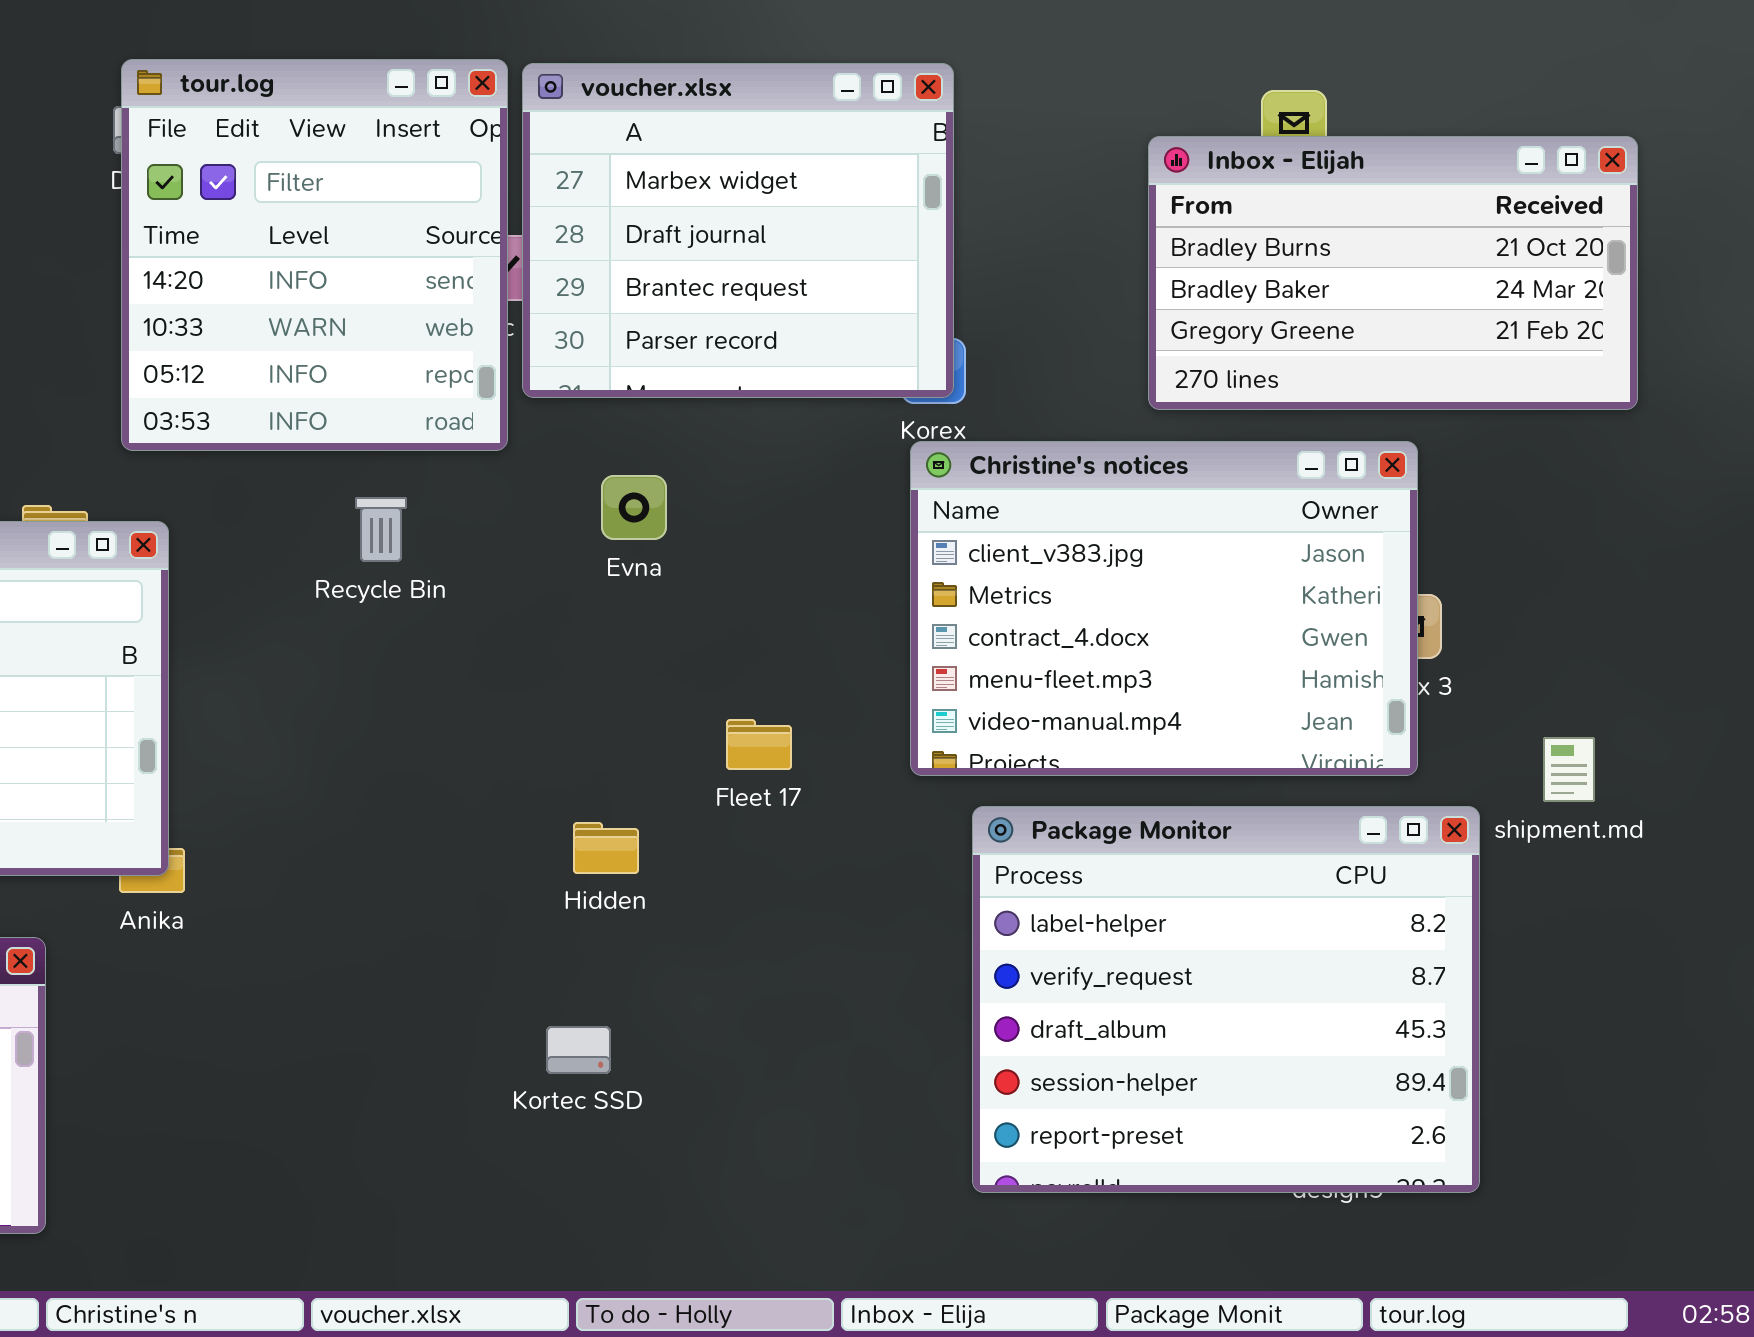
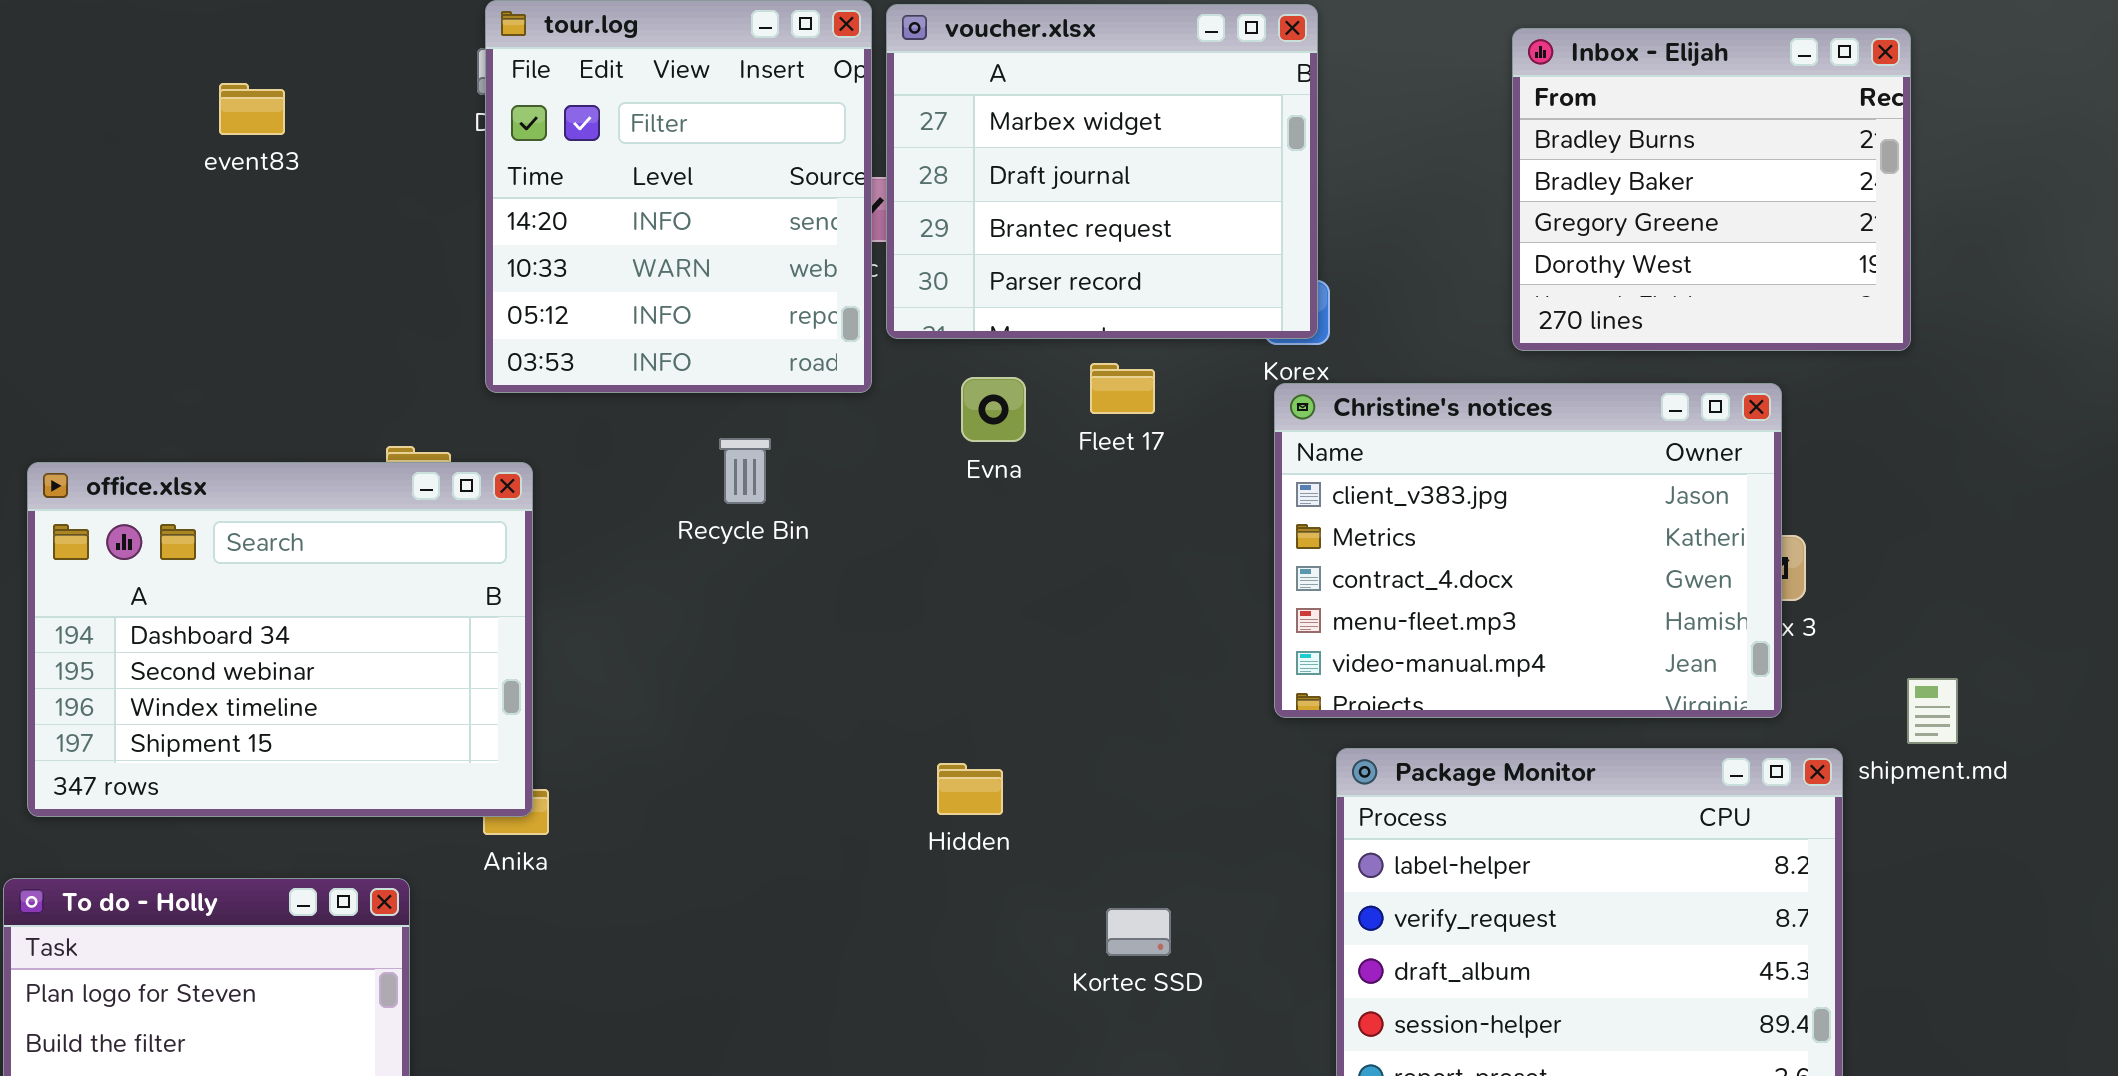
Inbox - Elijah: [1148,136,1638,410] -> [1512,28,1911,351], resized
Evna: [601,475,667,540] -> [961,377,1026,442], moved
Fleet 17: [726,719,792,770] -> [1090,363,1155,414], moved
Kortec SSD: [546,1026,611,1074] -> [1106,908,1171,956], moved

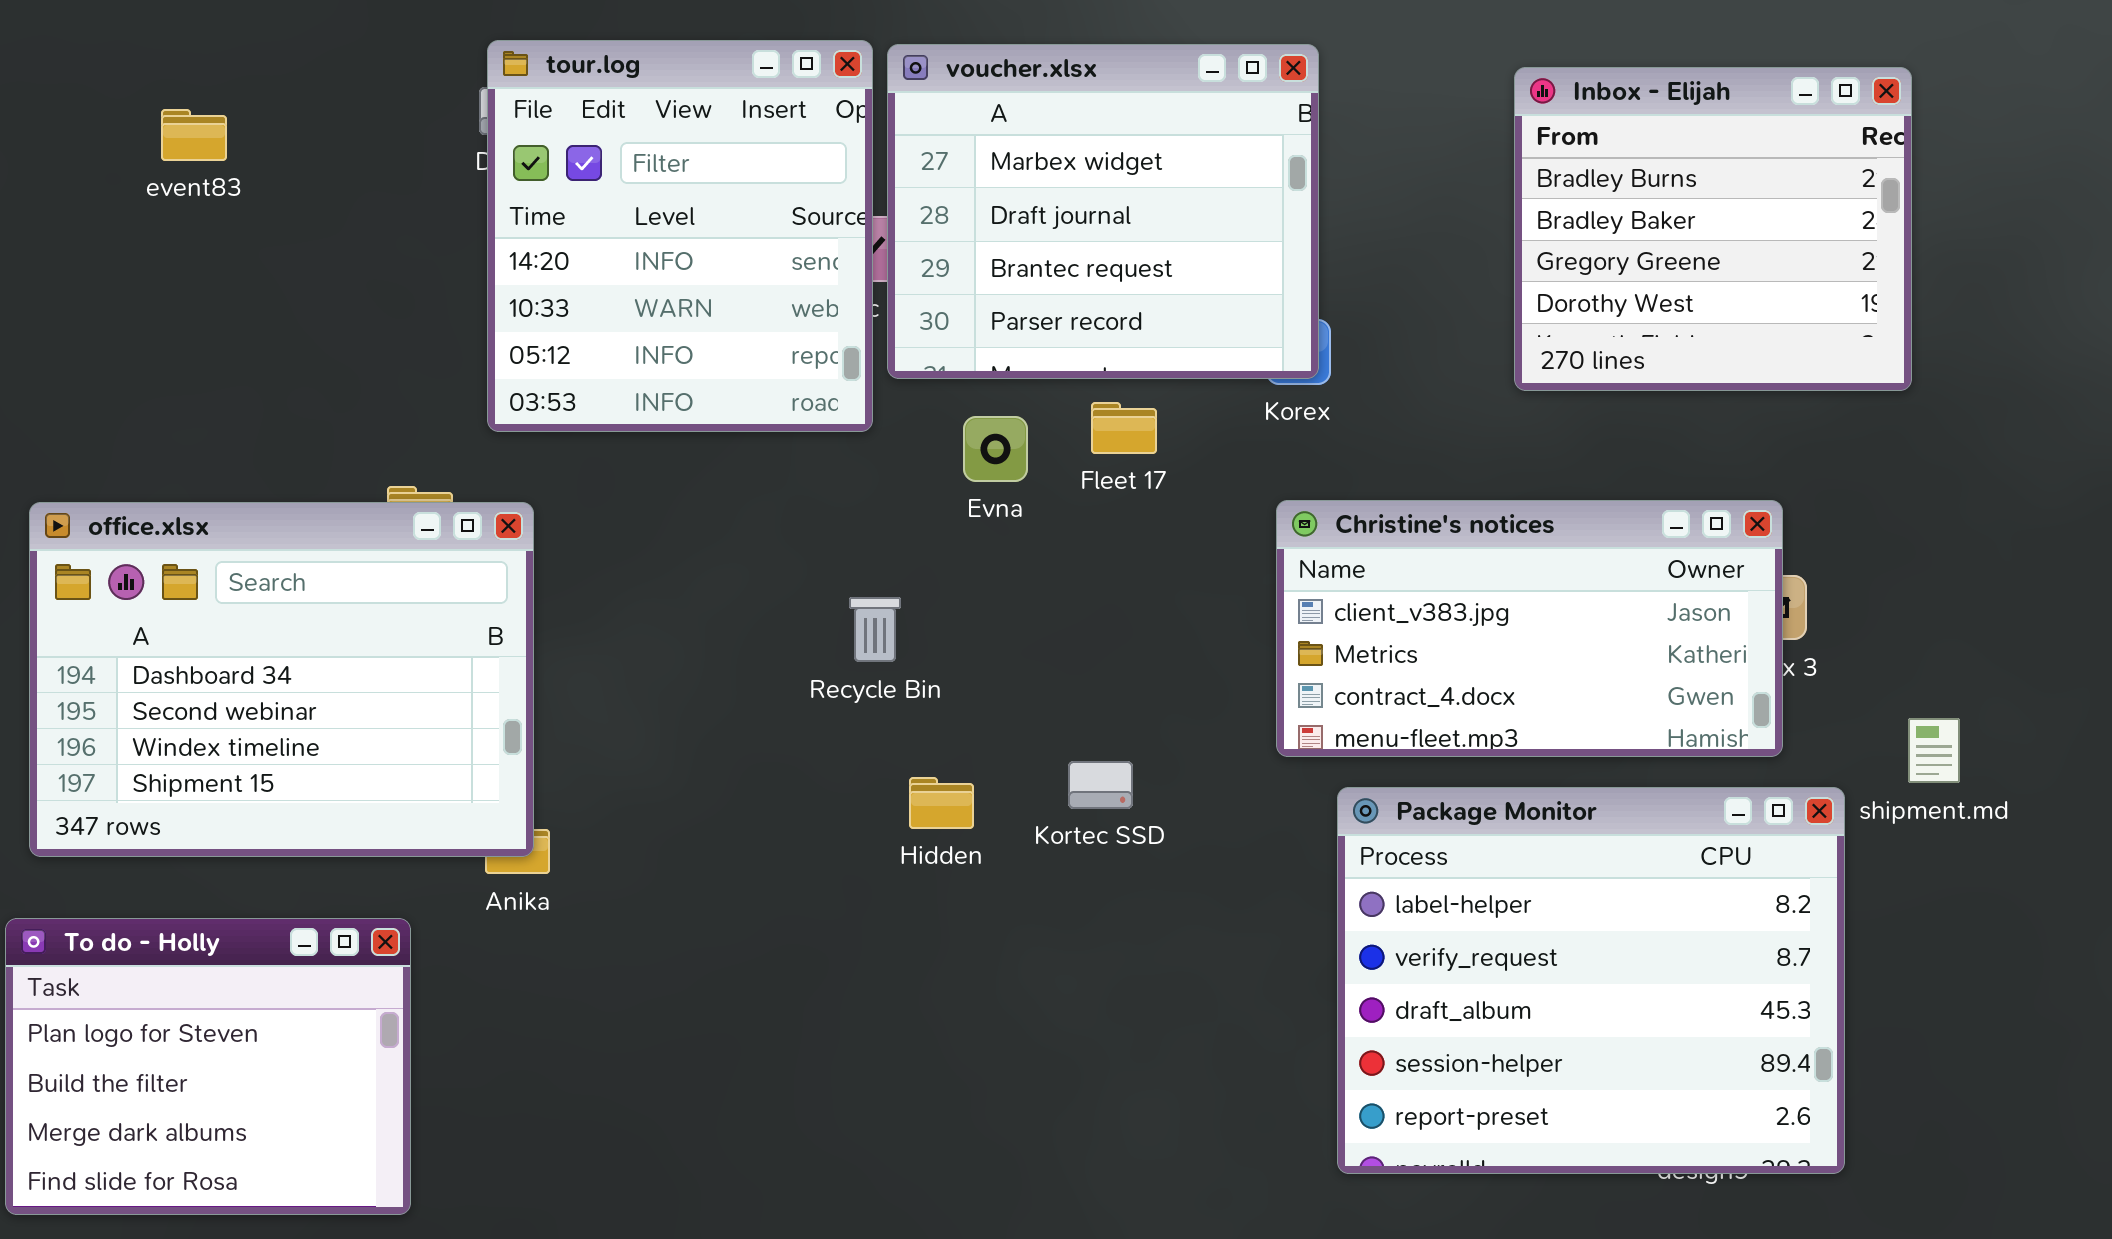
event83: [219,83,285,135] -> [161,109,227,161], moved
Christine's notices: [1274,383,1782,718] -> [1276,500,1783,757], resized
Recycle Bin: [719,438,771,504] -> [849,597,901,662], moved
Hidden: [937,763,1003,815] -> [909,777,974,829], moved
Kortec SSD: [1106,908,1171,956] -> [1068,761,1133,809], moved

